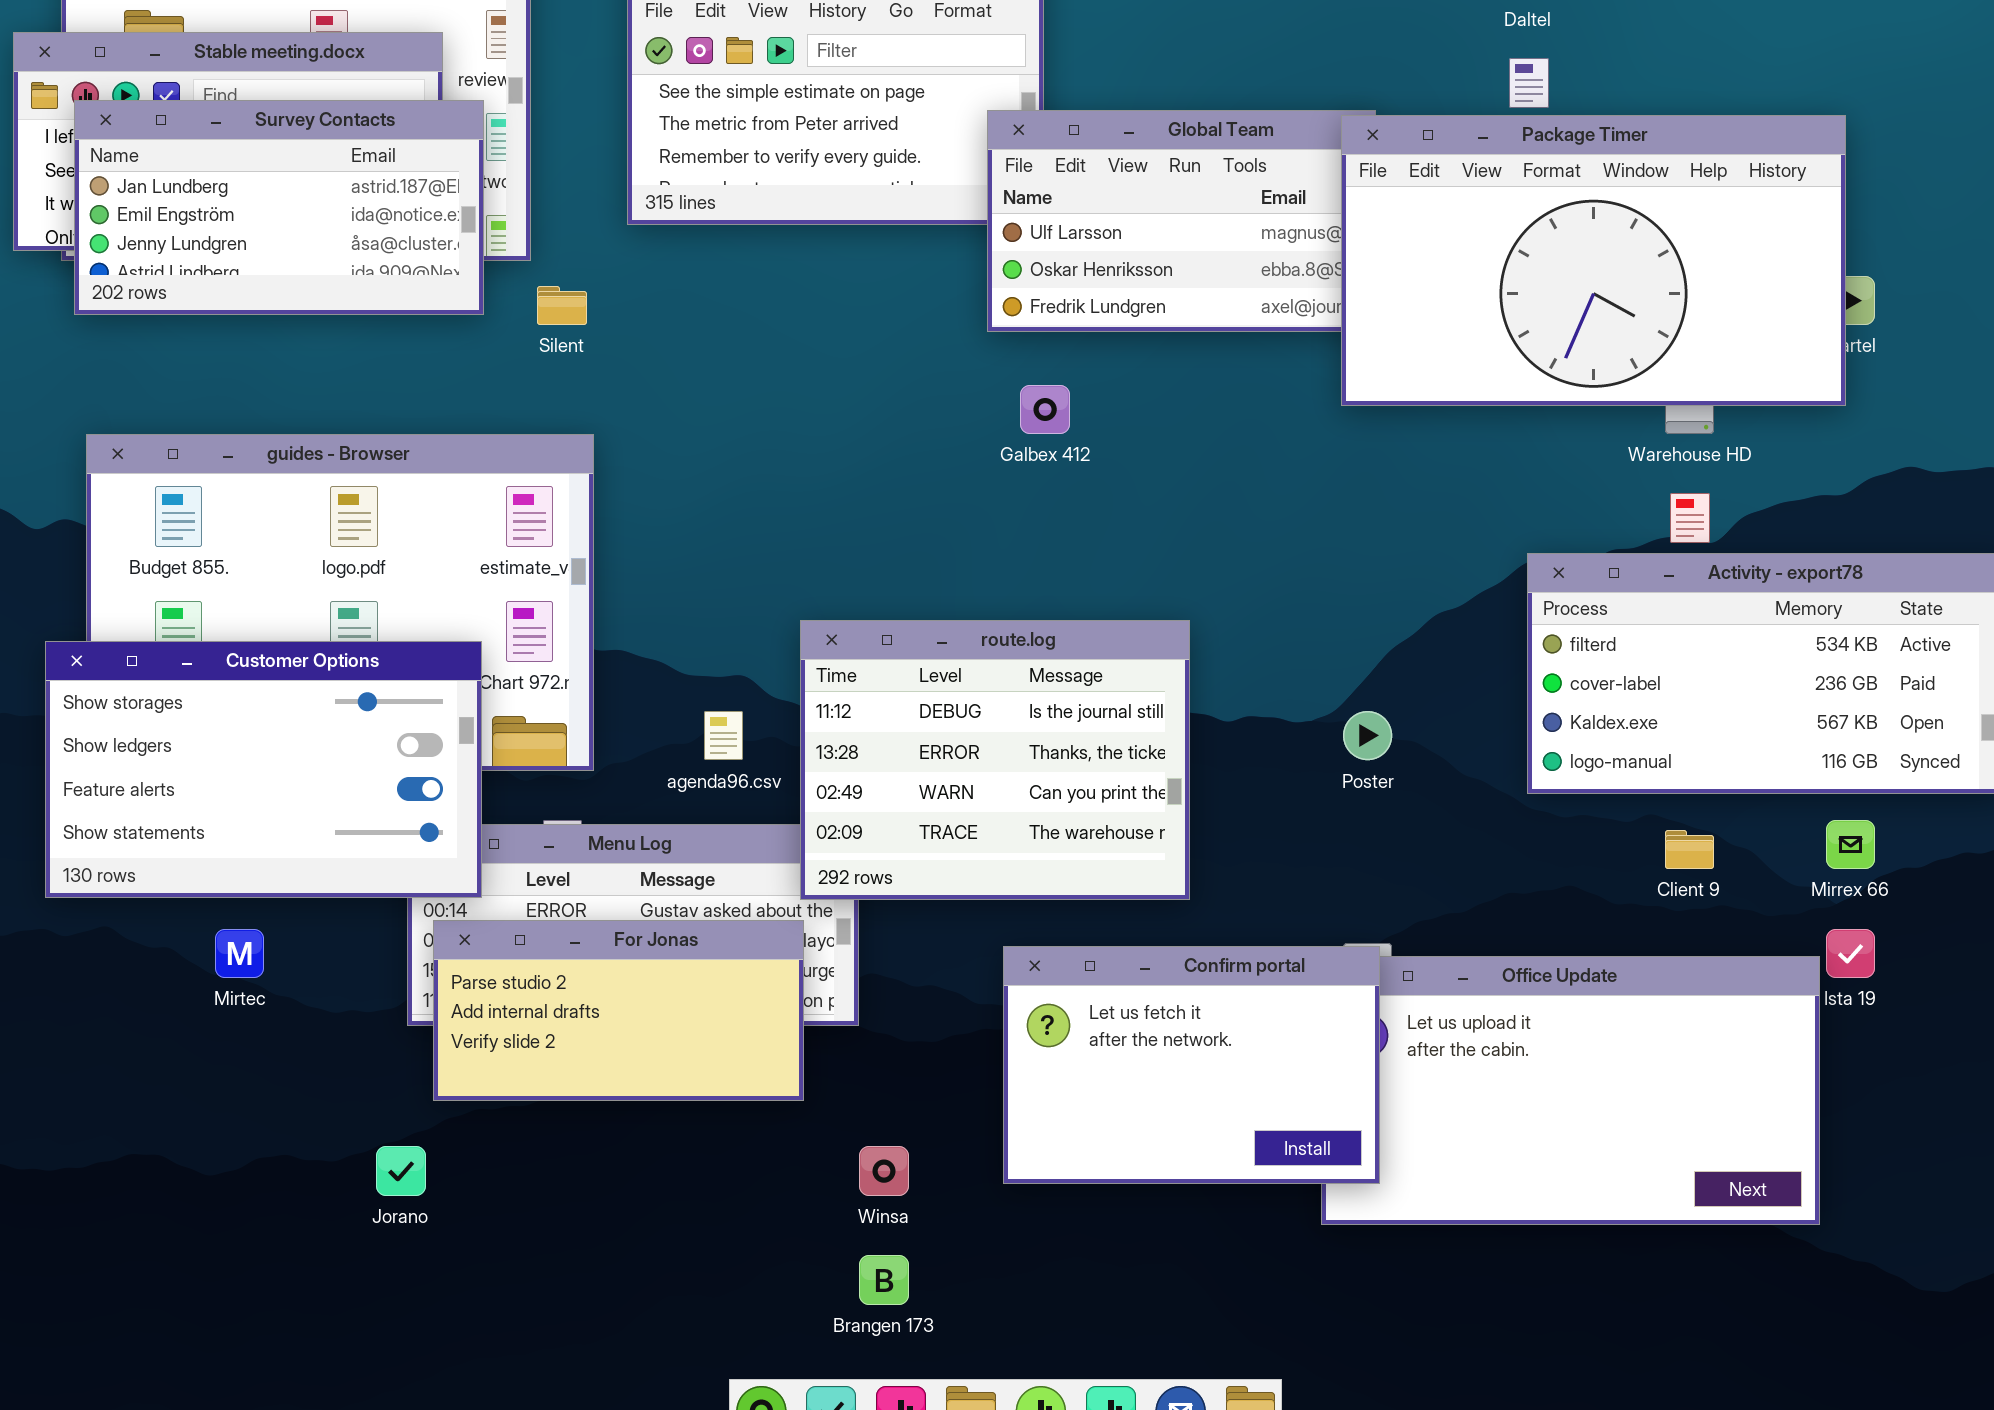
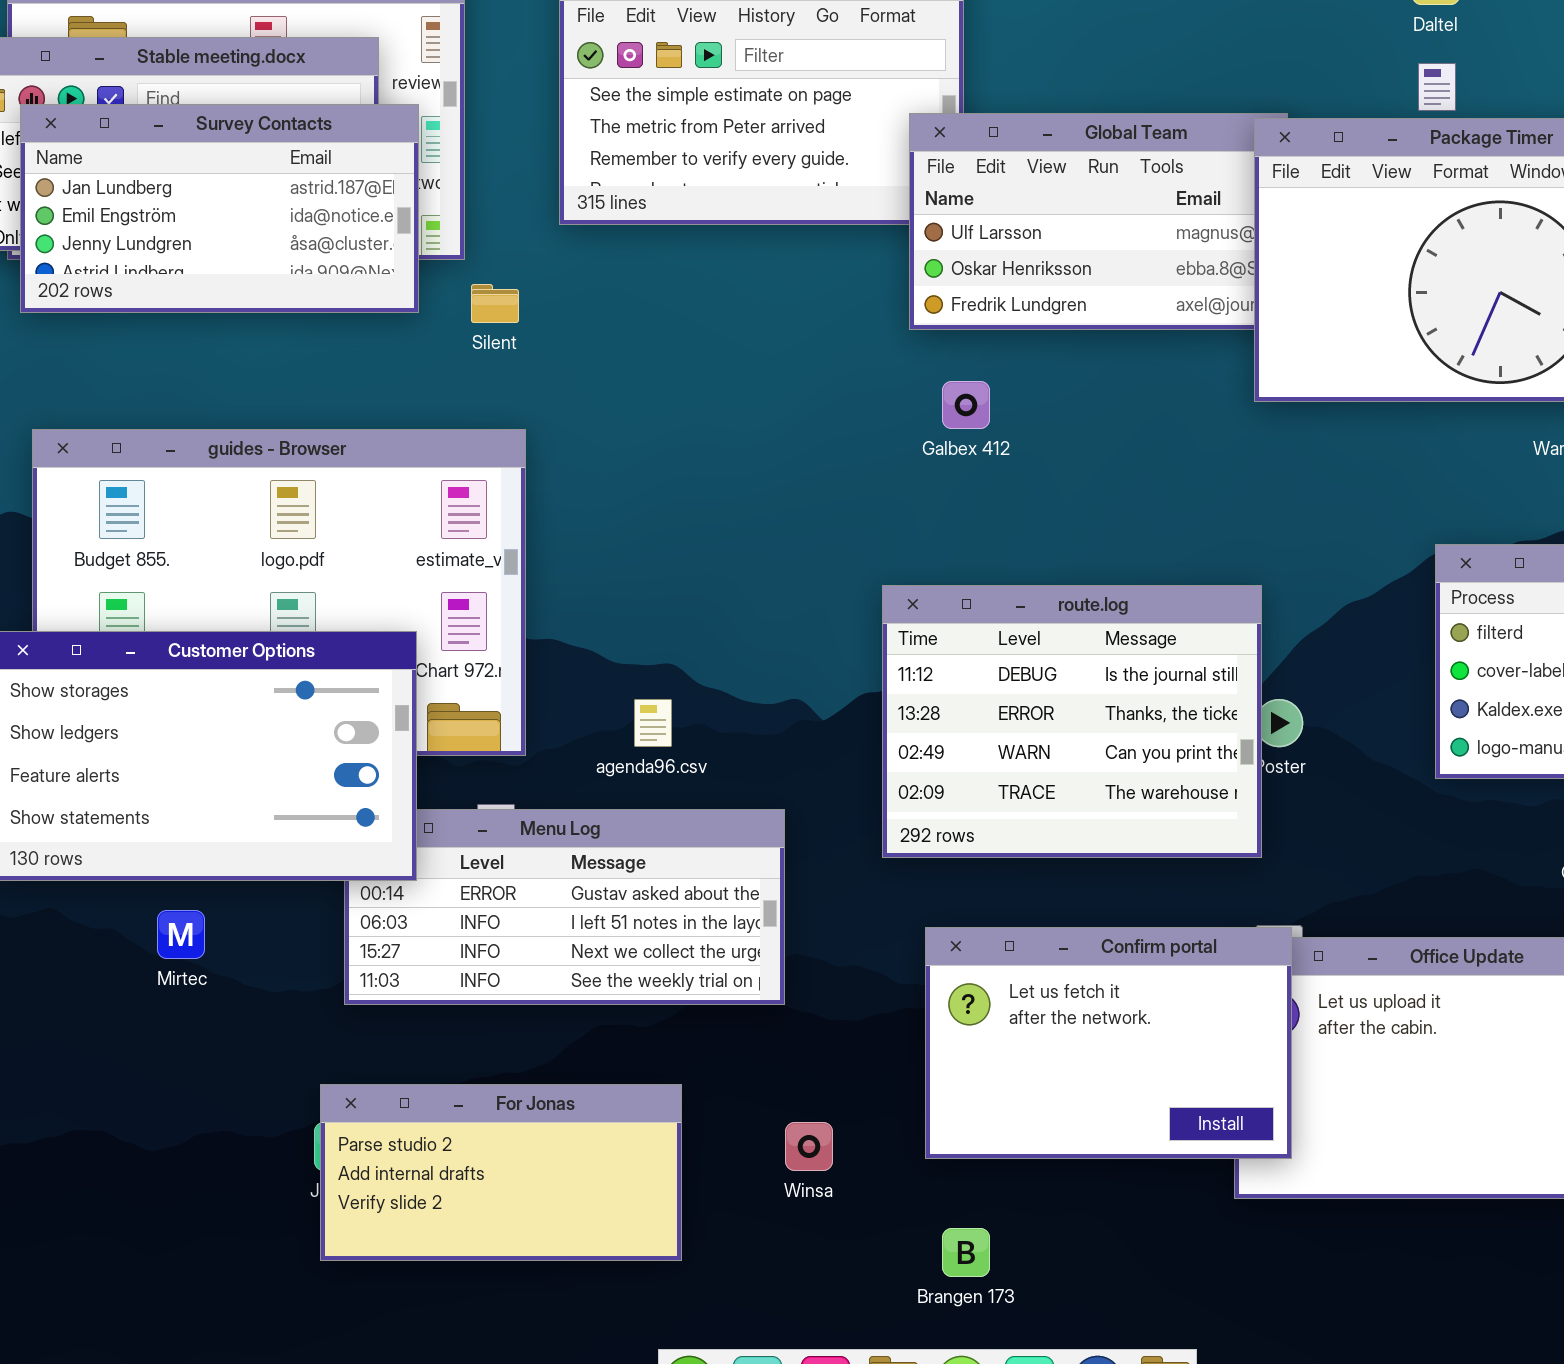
route.log: [800,620,1190,900] -> [882,585,1262,858], moved
For Jonas: [433,920,804,1101] -> [320,1084,682,1261], moved
Brangen 173: [859,1255,909,1305] -> [942,1228,990,1277], moved

